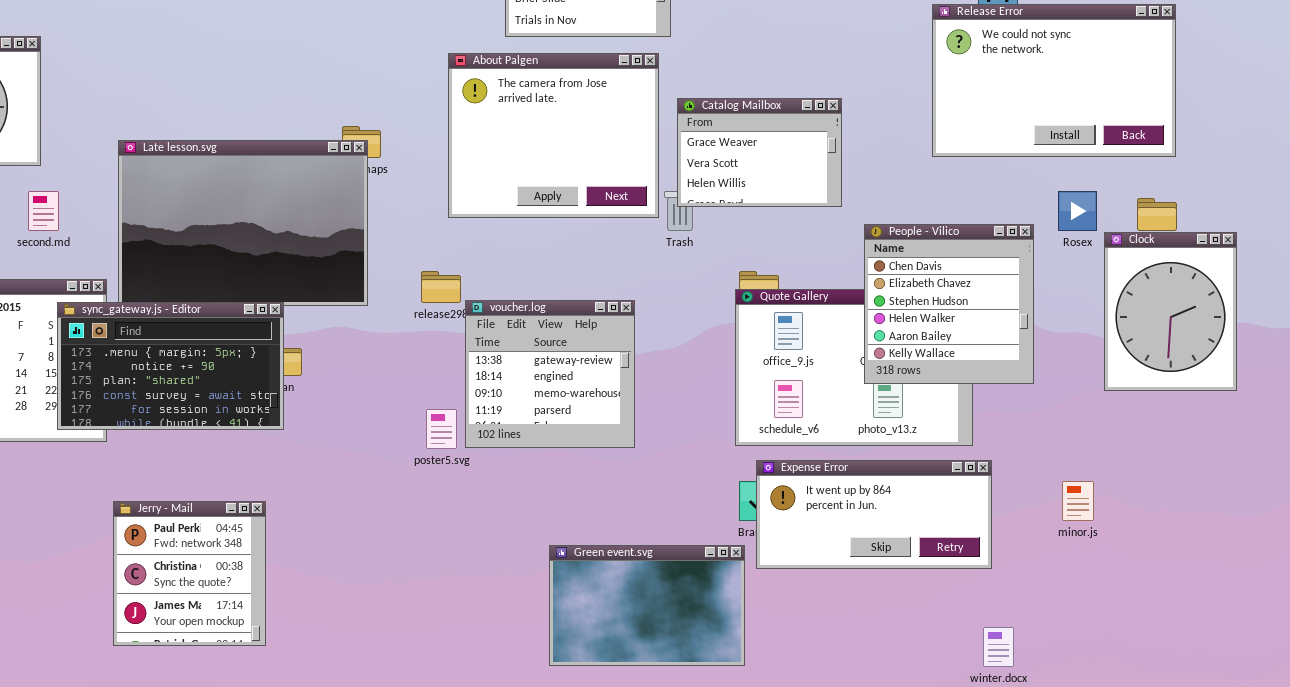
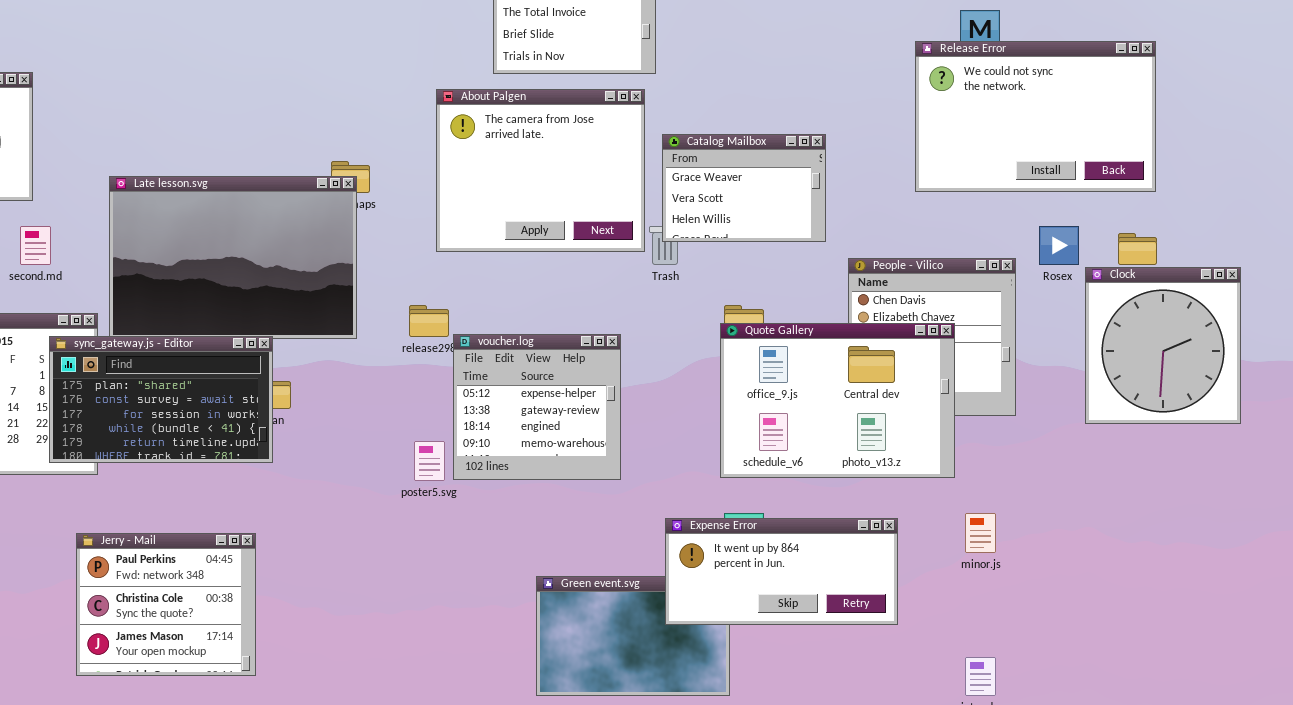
Clock: [1104,232,1237,391] -> [1085,267,1241,424], resized
Quote Gallery: [735,289,973,446] -> [720,323,955,478], raised
voucher.log: [465,300,635,448] -> [453,334,621,480], scrolled up 1 row
sync_gateway.js - Editor: [57,302,284,430] -> [49,336,273,463], scrolled down 2 rows
Expense Error: [756,460,992,569] -> [665,518,898,625], moved
minor.js: [1062,481,1094,521] -> [965,513,996,553], moved
Jerry - Mail: [113,501,266,646] -> [76,533,256,676], resized

